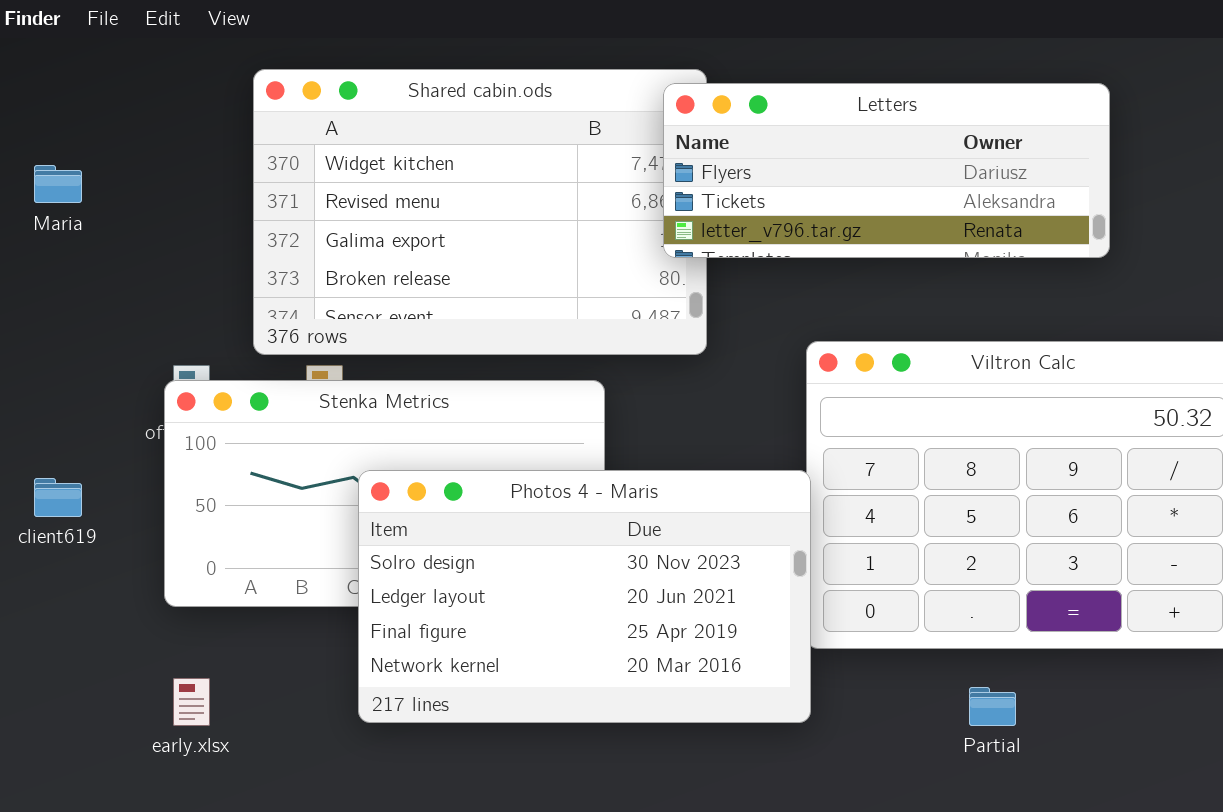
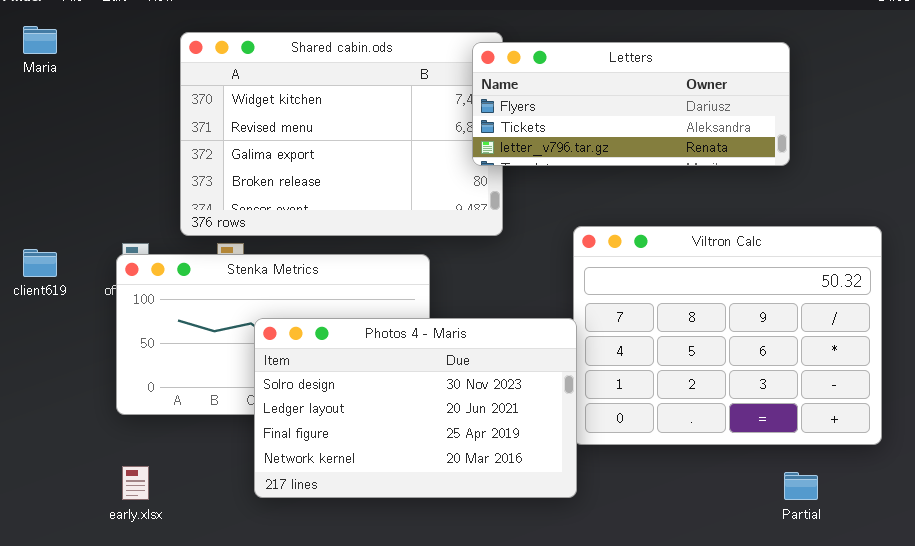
Maria: [34,165,82,203] -> [23,26,57,54], moved
client619: [34,478,82,517] -> [23,249,57,277], moved
Partial: [969,687,1016,726] -> [784,472,818,500], moved

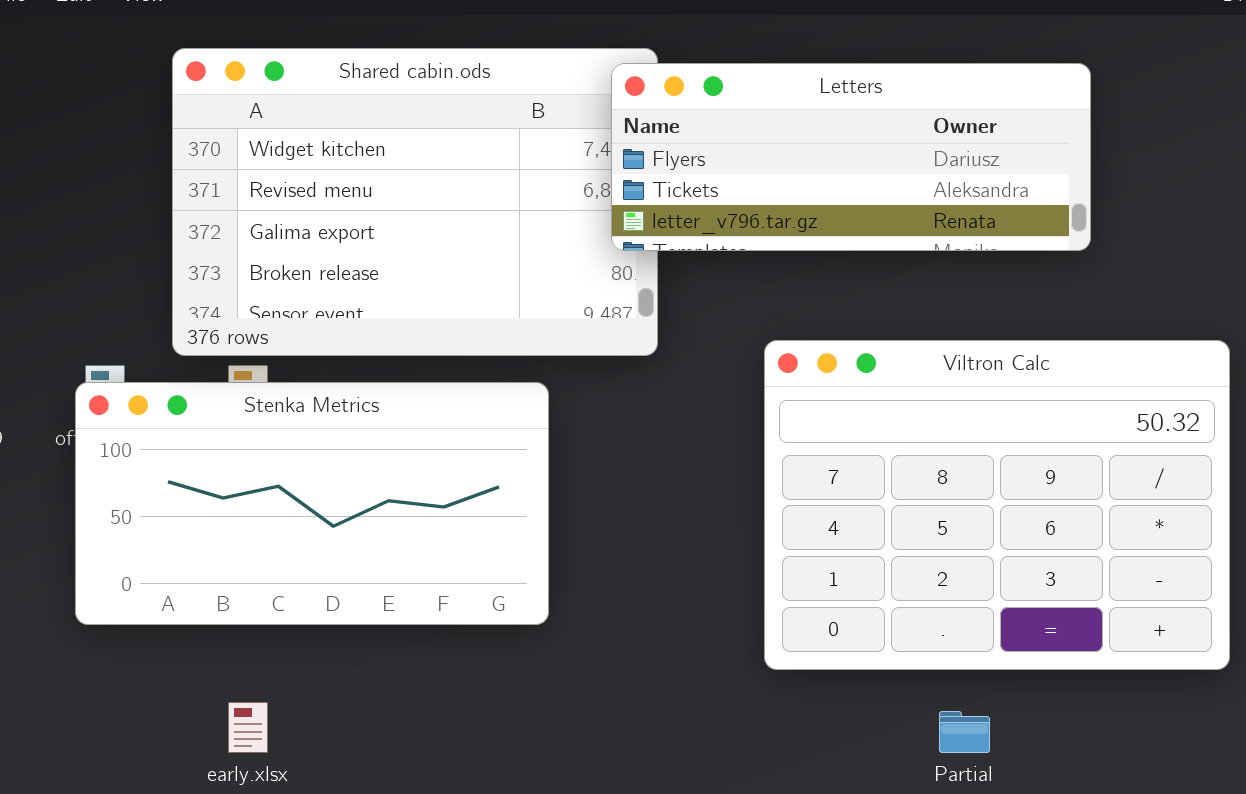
Photos 4 - Maris: [254,318,577,498] -> none, closed
early.xlsx: [122,466,149,500] -> [228,702,268,753], moved
Partial: [784,472,818,500] -> [939,711,990,753], moved

